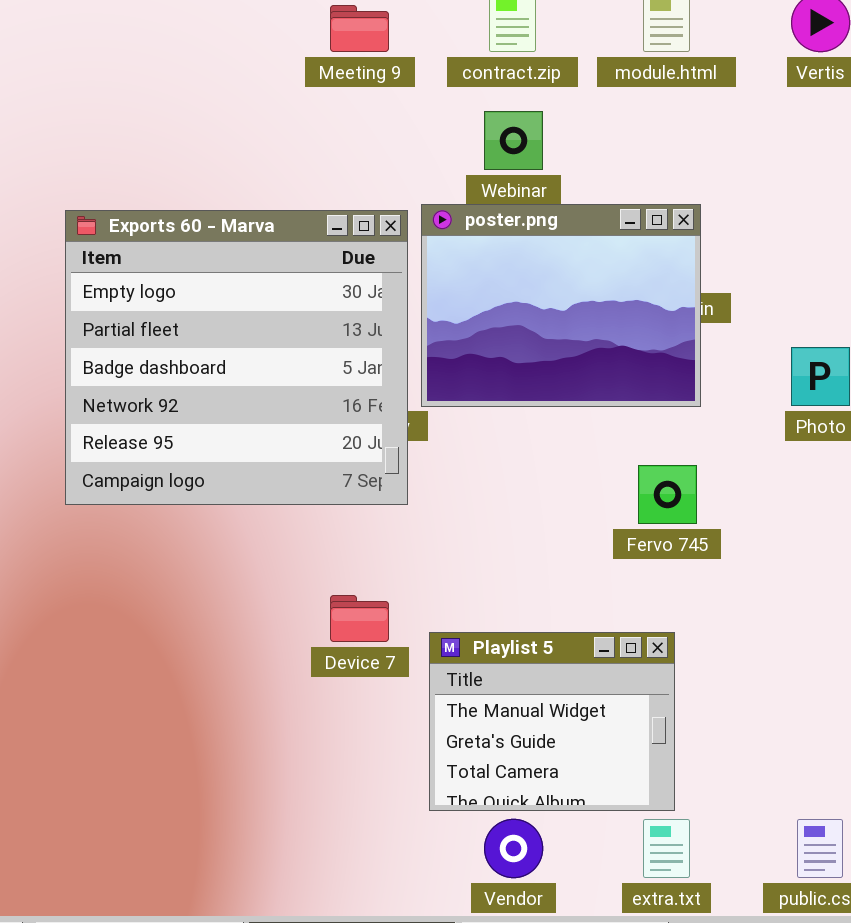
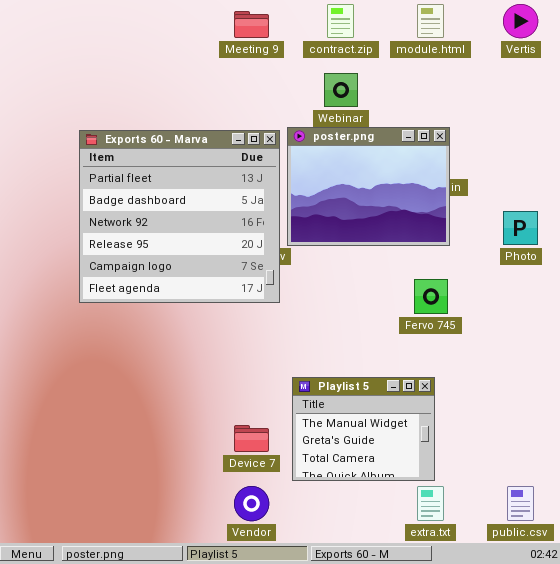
Exports 60 - Marva: [65,210,408,505] -> [79,130,280,303], scrolled down 1 row
Device 7: [330,595,389,642] -> [234,425,269,452], moved
Vendor: [484,819,543,878] -> [234,486,269,521], moved

